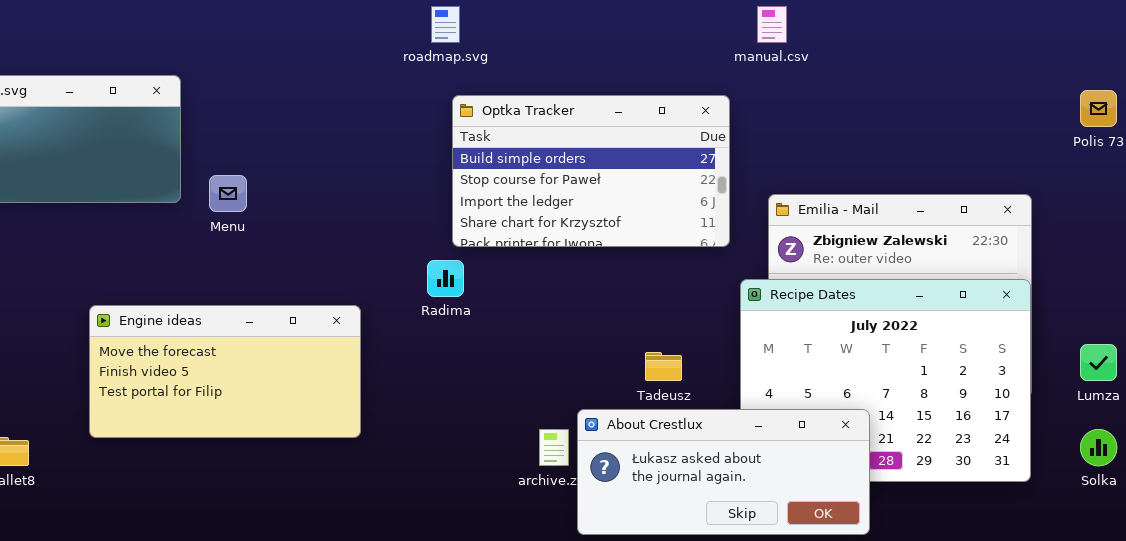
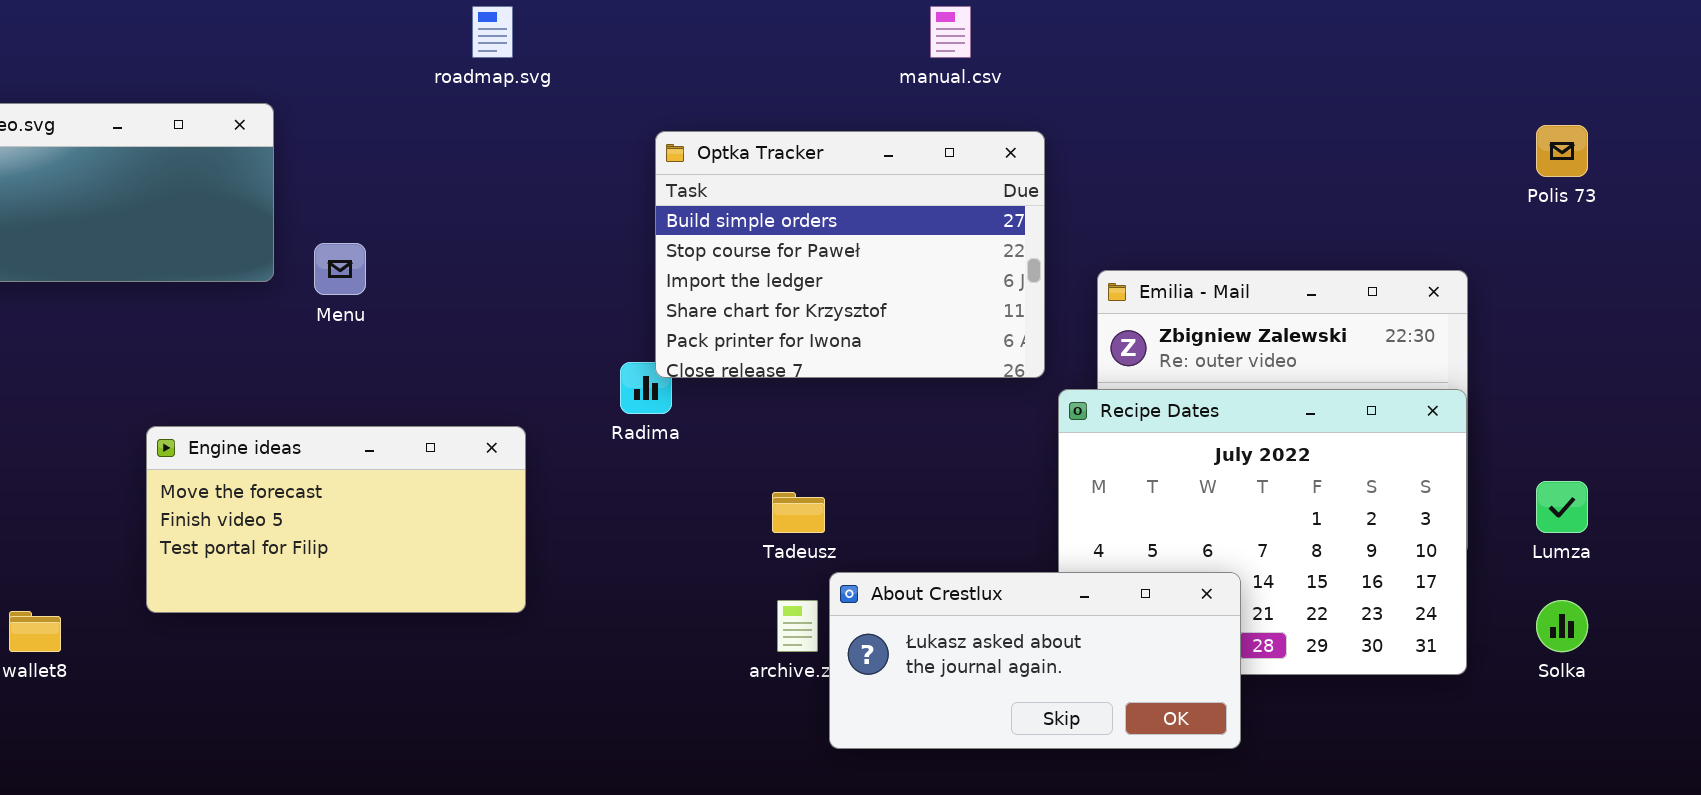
roadmap.svg: [431,6,460,43] -> [472,6,513,58], moved
manual.csv: [757,6,787,43] -> [930,6,971,58], moved
Optka Tracker: [452,95,730,247] -> [655,131,1045,378], resized
Tadeusz: [645,352,682,381] -> [772,492,825,533], moved

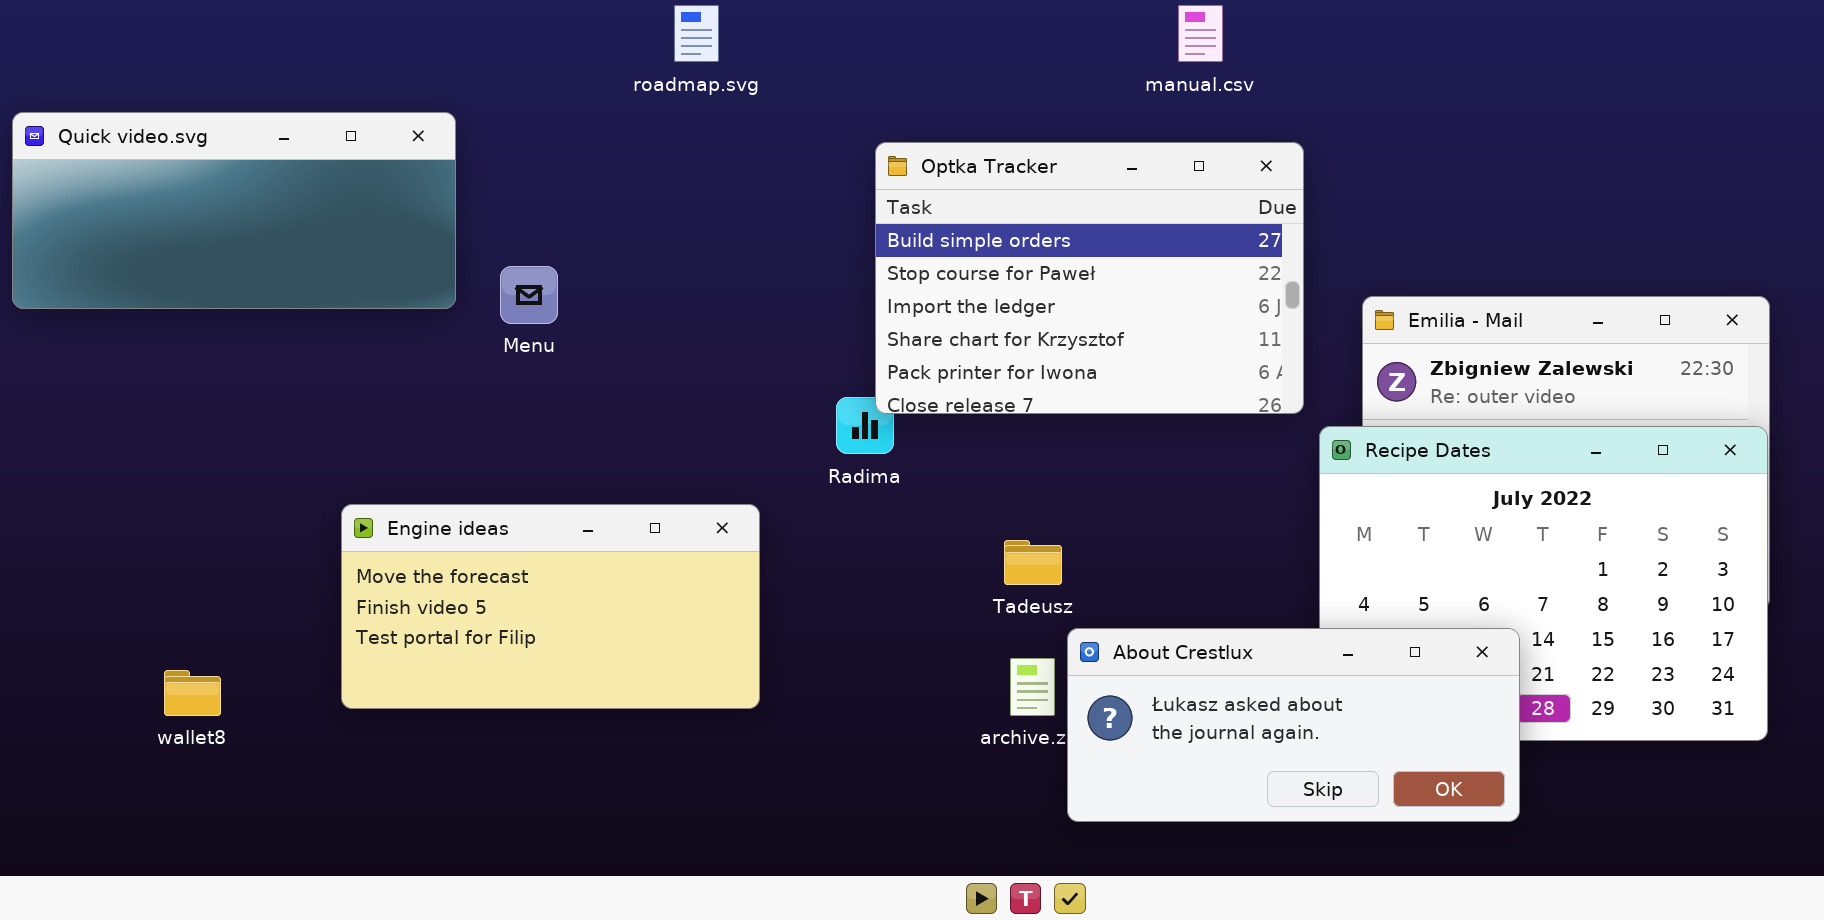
Engine ideas: [146,426,526,613] -> [341,504,760,709], moved

